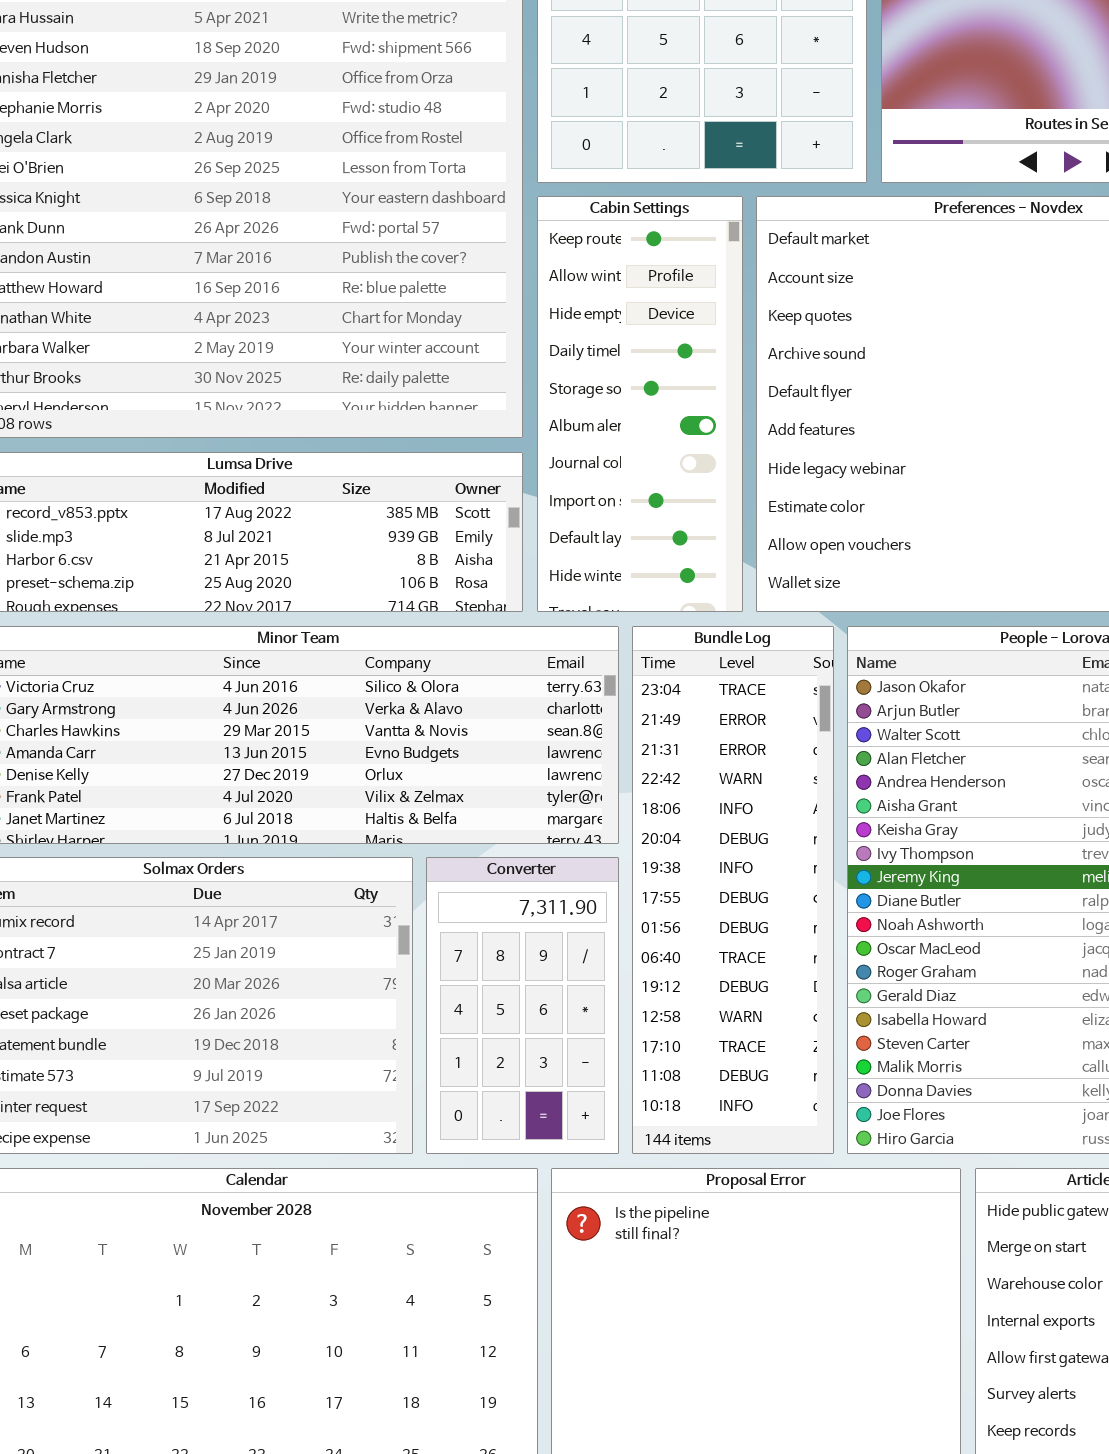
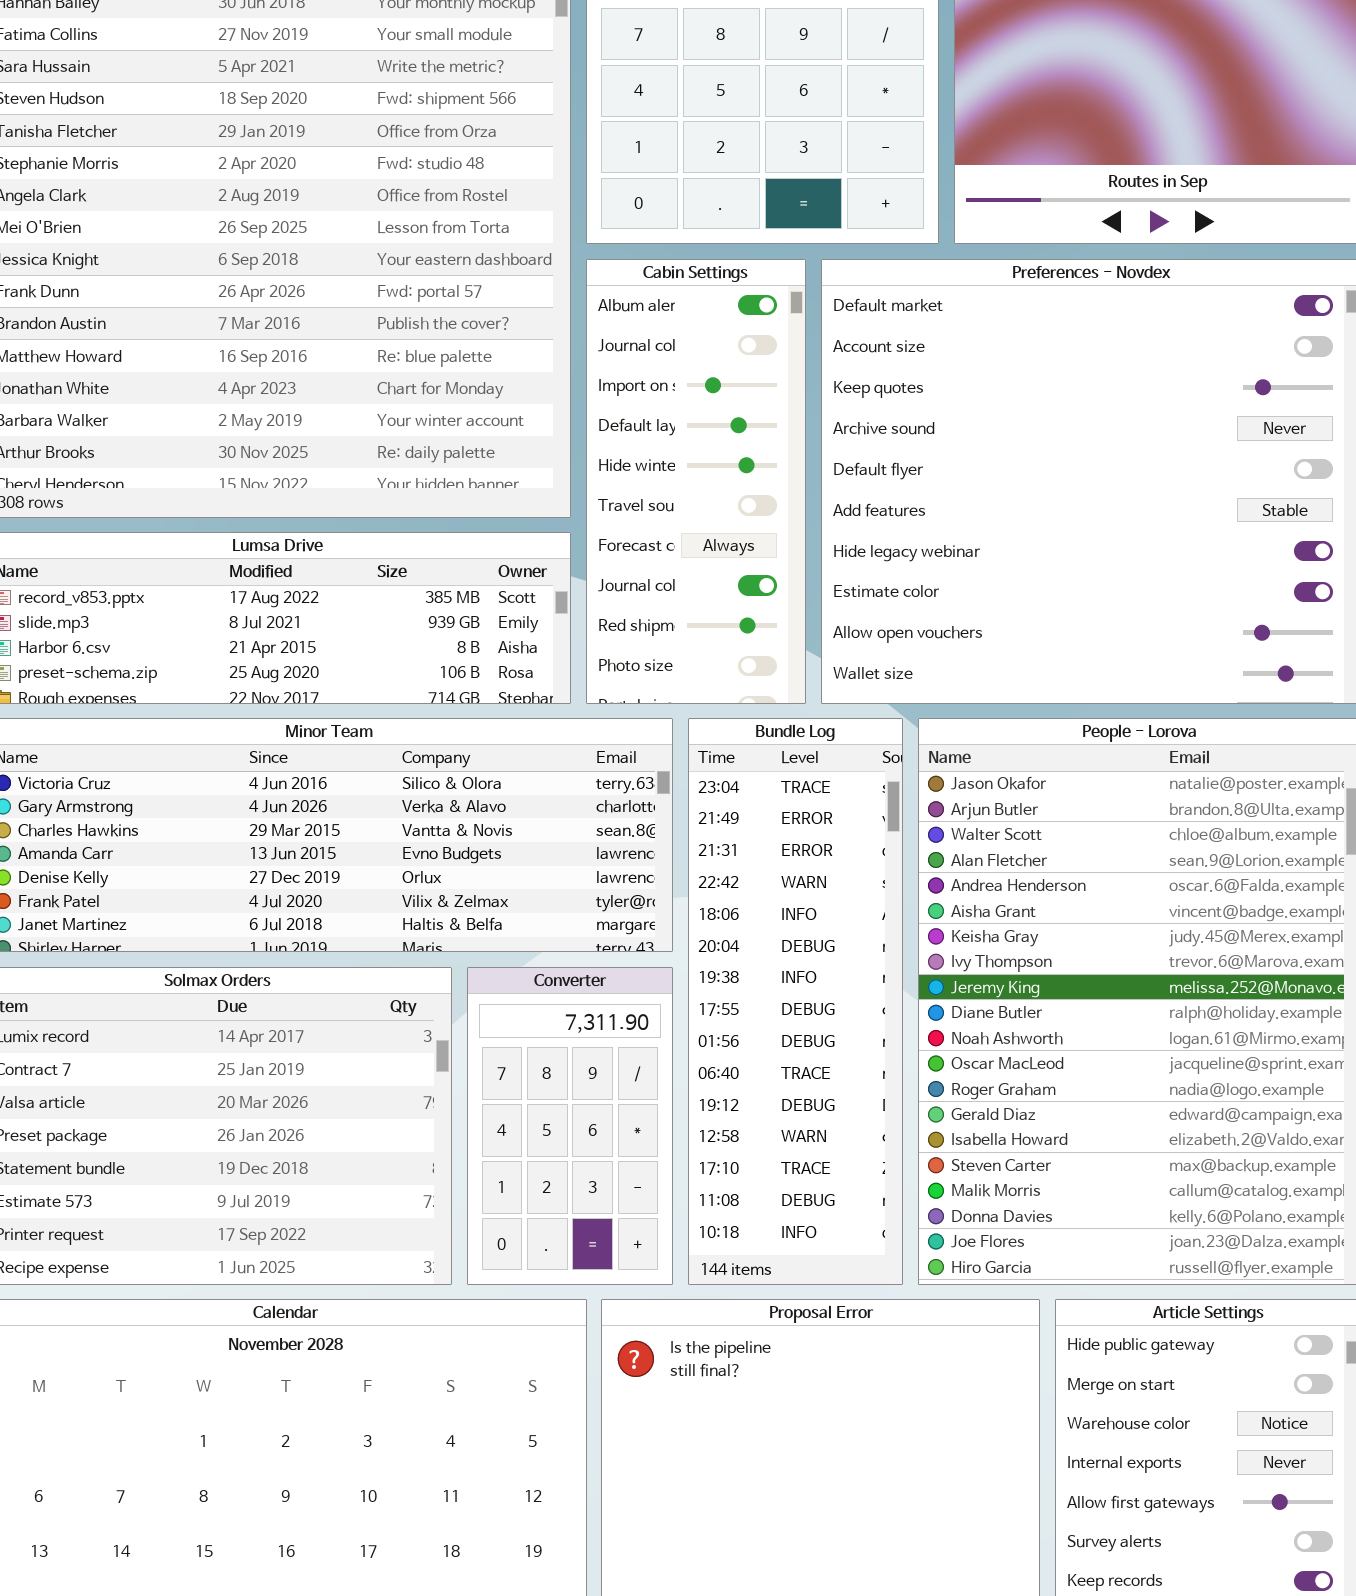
Cabin Settings: [537,196,743,612] -> [586,259,806,704], scrolled down 5 rows

